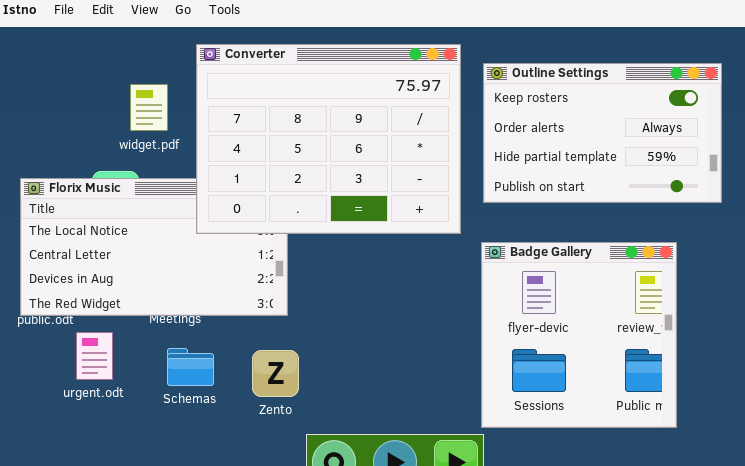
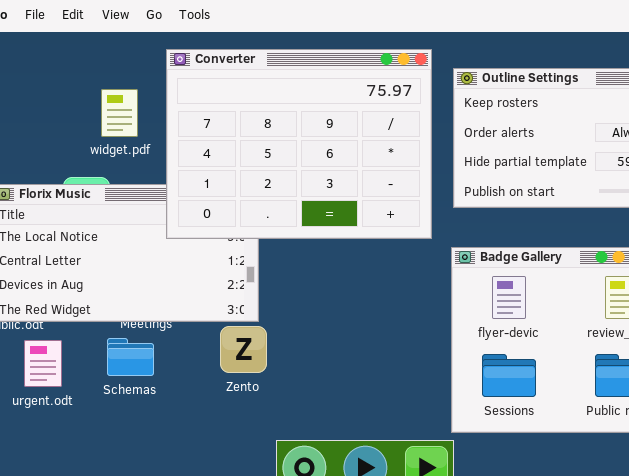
urgent.odt: [76,332,113,380] -> [24,340,62,387], moved
Schemas: [167,348,214,386] -> [107,338,154,376], moved
Zento: [252,350,299,397] -> [220,326,267,373], moved

